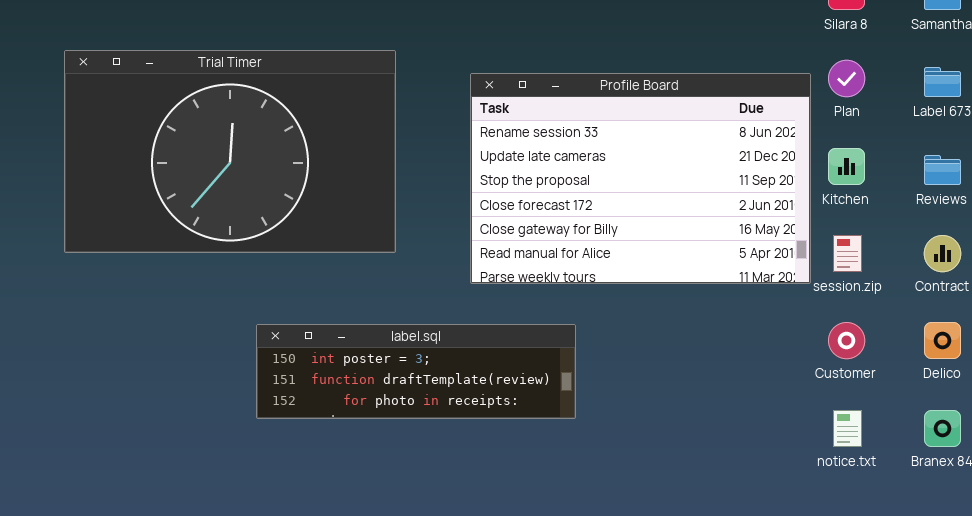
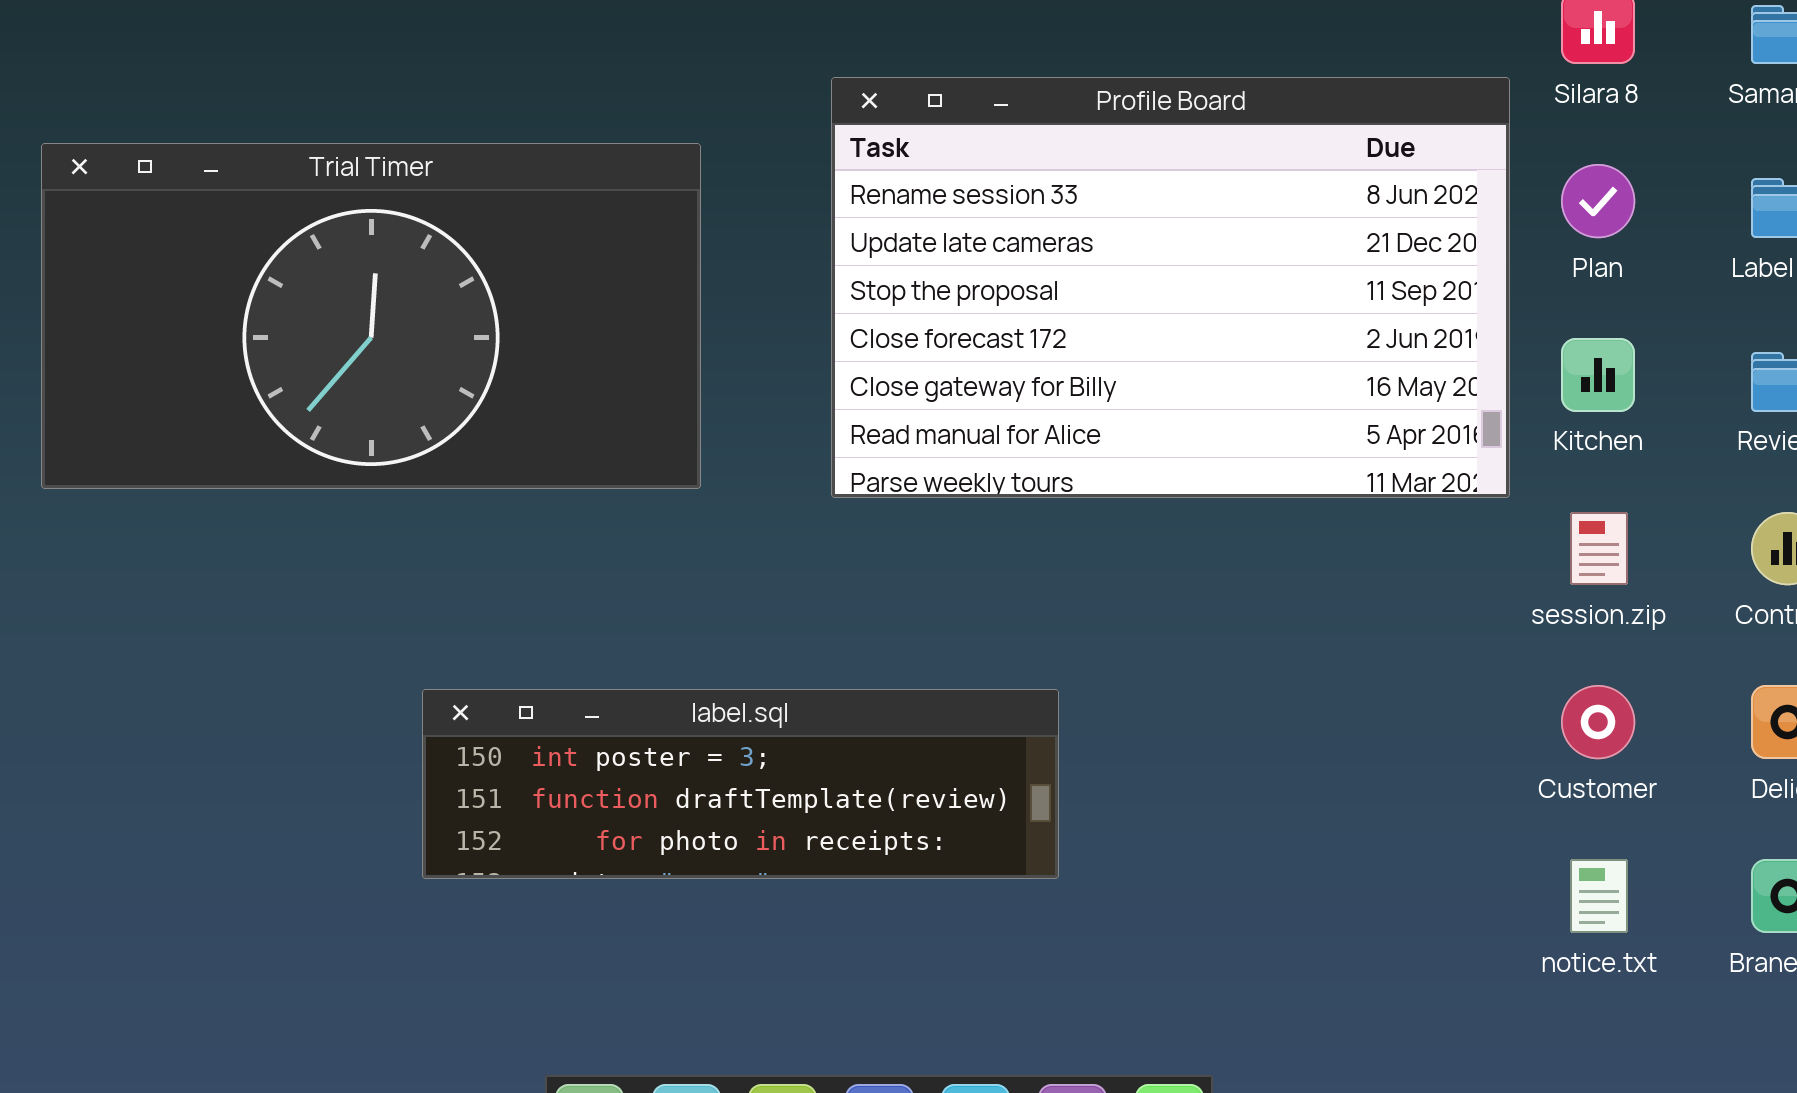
Trial Timer: [64,50,396,253] -> [41,143,701,489], resized
Profile Board: [470,73,811,284] -> [831,77,1510,498], moved

